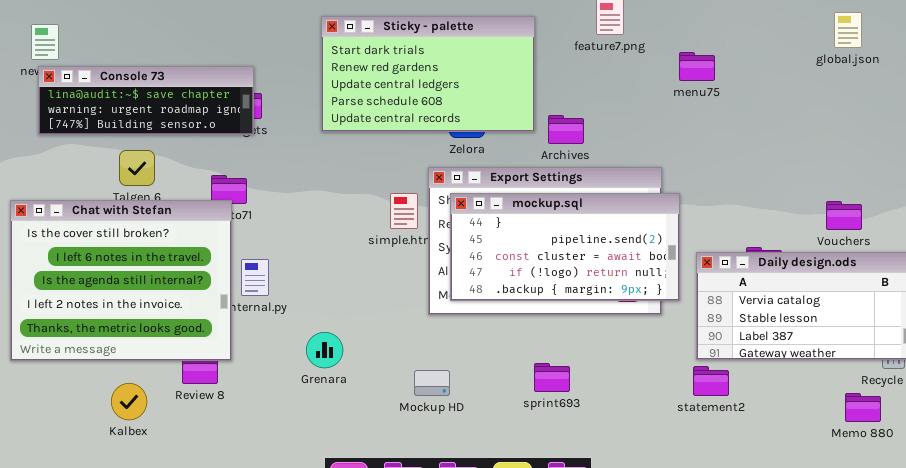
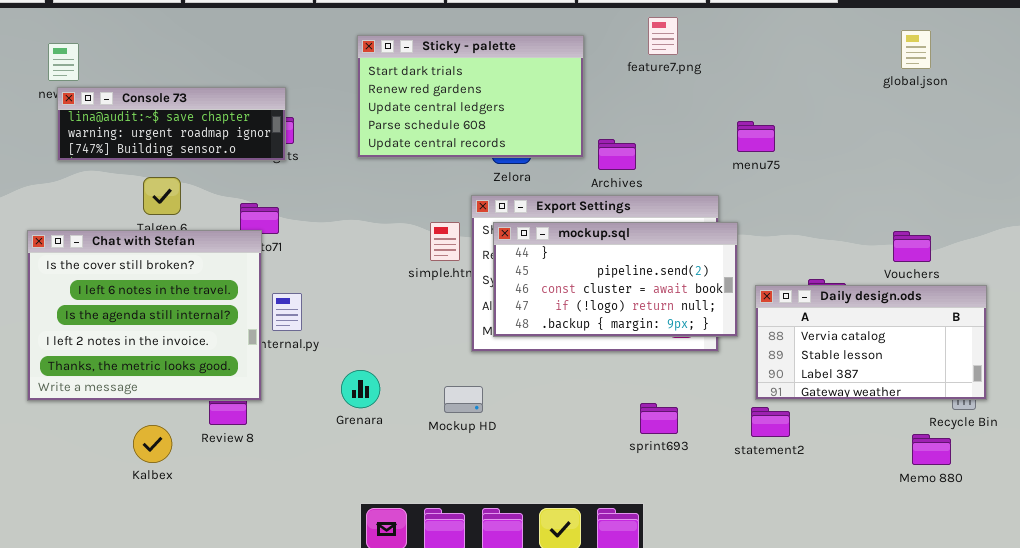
menu75: [679,52,715,81] -> [737,121,775,152], moved
sprint693: [534,363,570,392] -> [640,403,678,434], moved
Mockup HD: [414,370,450,396] -> [444,386,483,413], moved

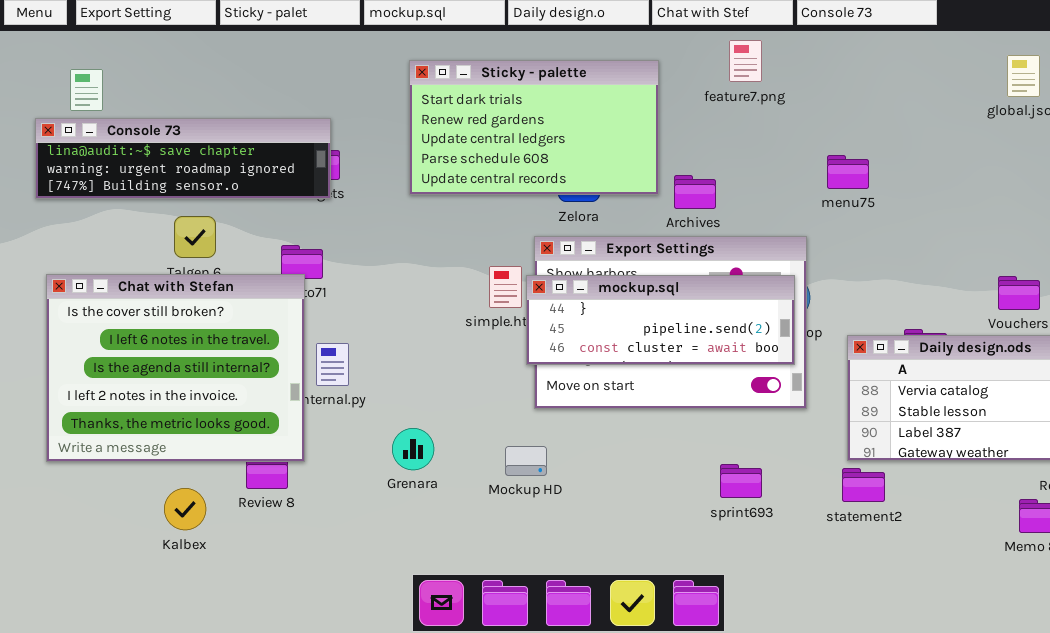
Console 73: [57,87,286,161] -> [35,118,331,199], resized
mockup.sql: [493,222,738,337] -> [526,275,795,365], moved, resized

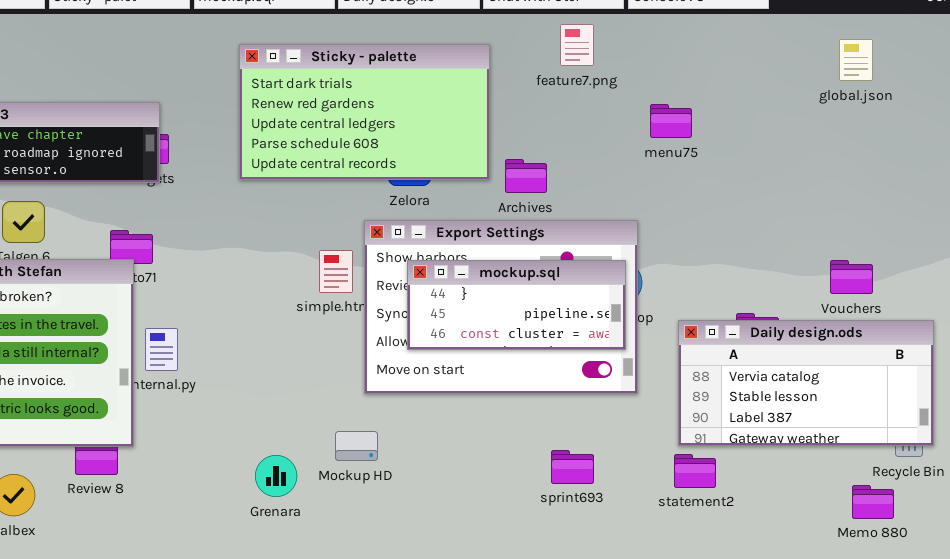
menu75: [827,155,869,189] -> [650,104,692,138], moved
mockup.sql: [526,275,795,365] -> [407,260,626,350], resized
Grenara: [392,428,434,470] -> [255,455,297,497], moved

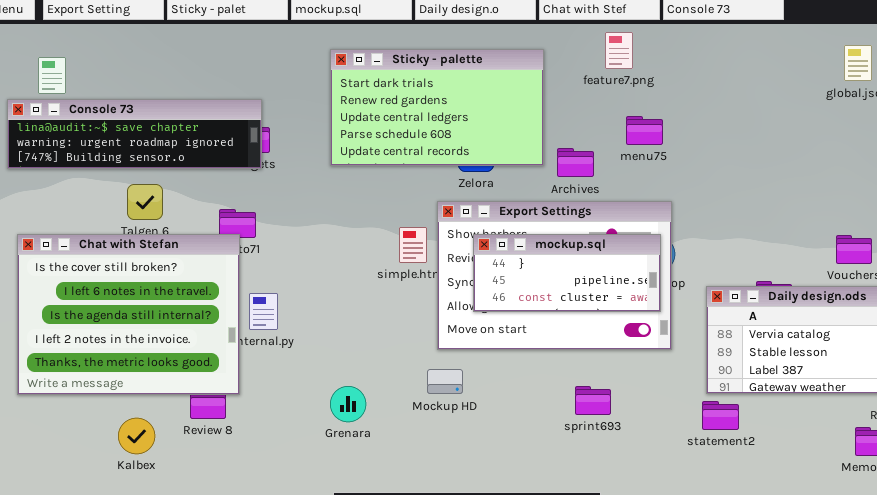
menu75: [650,104,692,138] -> [626,116,663,145], moved
Mockup HD: [335,431,378,461] -> [427,369,463,394], moved
sprint693: [551,450,594,484] -> [575,386,611,415], moved
Grenara: [255,455,297,497] -> [330,386,366,422], moved

